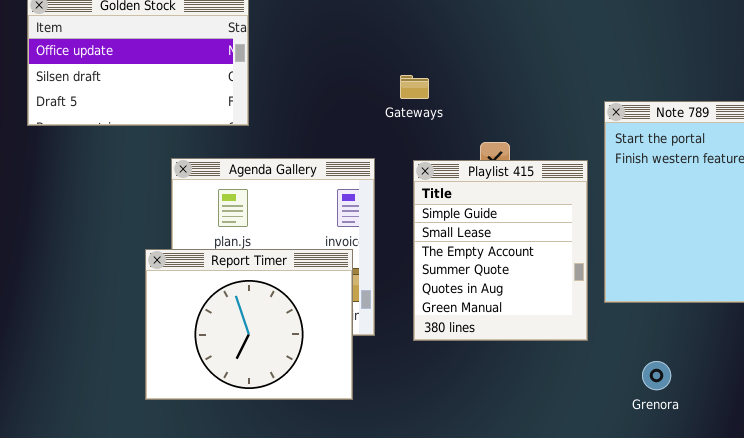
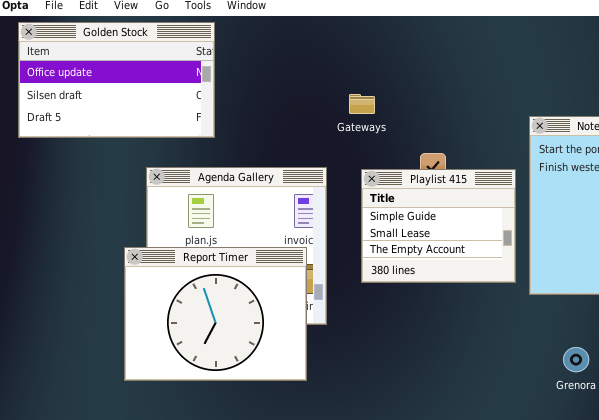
Playlist 415: [413,160,588,341] -> [361,169,516,283], resized

